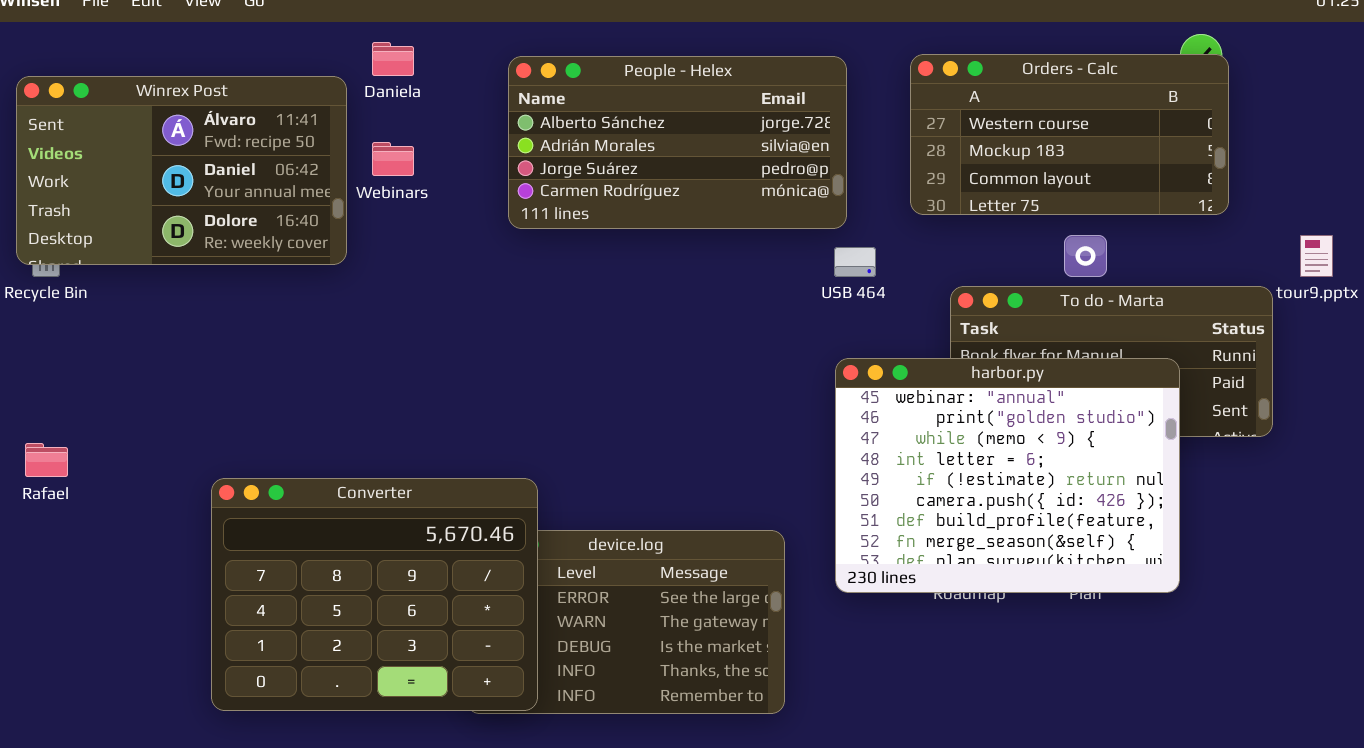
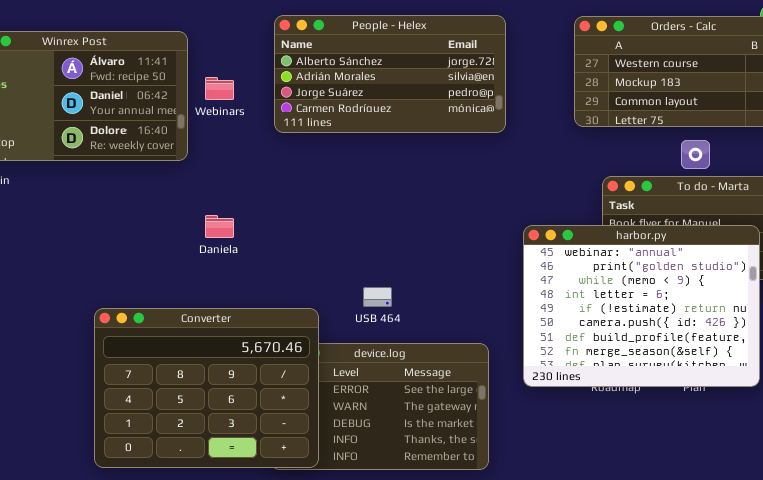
Daniela: [372,42,414,76] -> [205,215,234,238], moved
People - Helex: [508,56,847,229] -> [274,15,506,133], moved
USB 464: [834,247,876,277] -> [363,287,392,307], moved

